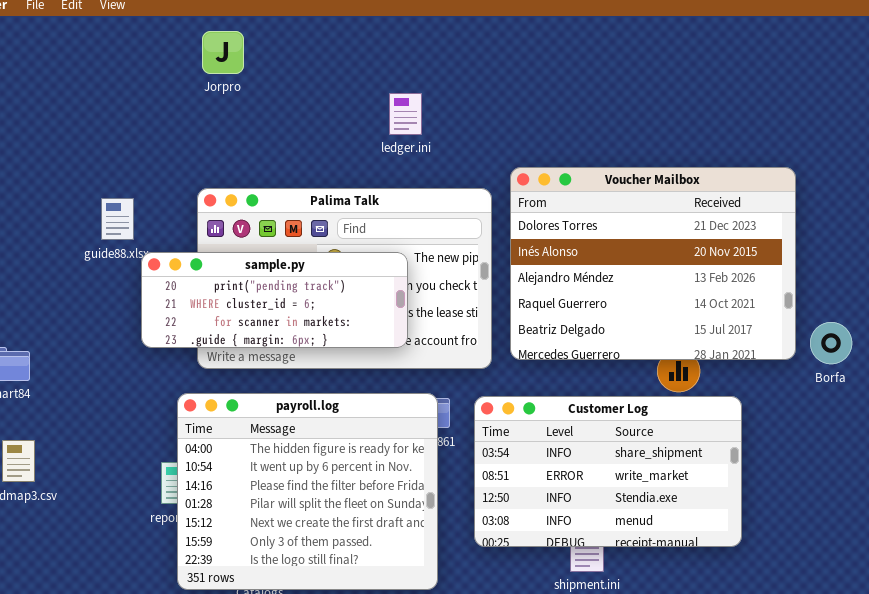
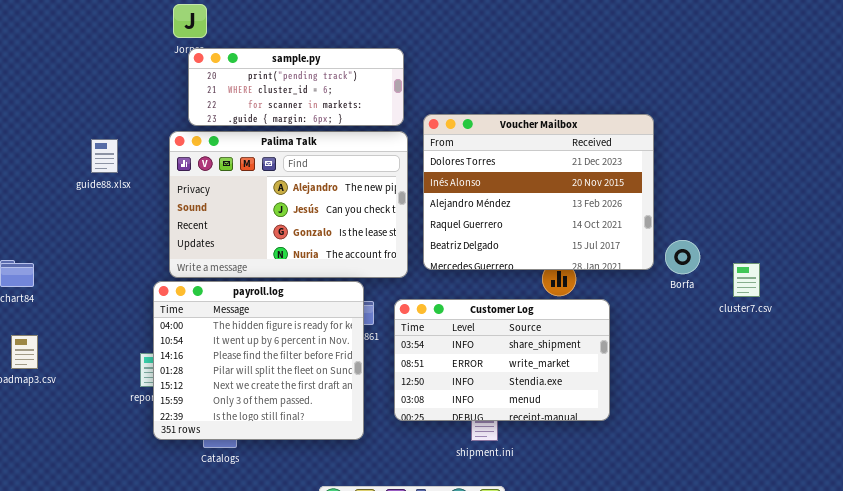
sample.py: [141,252,408,348] -> [188,48,404,126], moved
payroll.log: [177,393,438,590] -> [153,281,364,440], moved

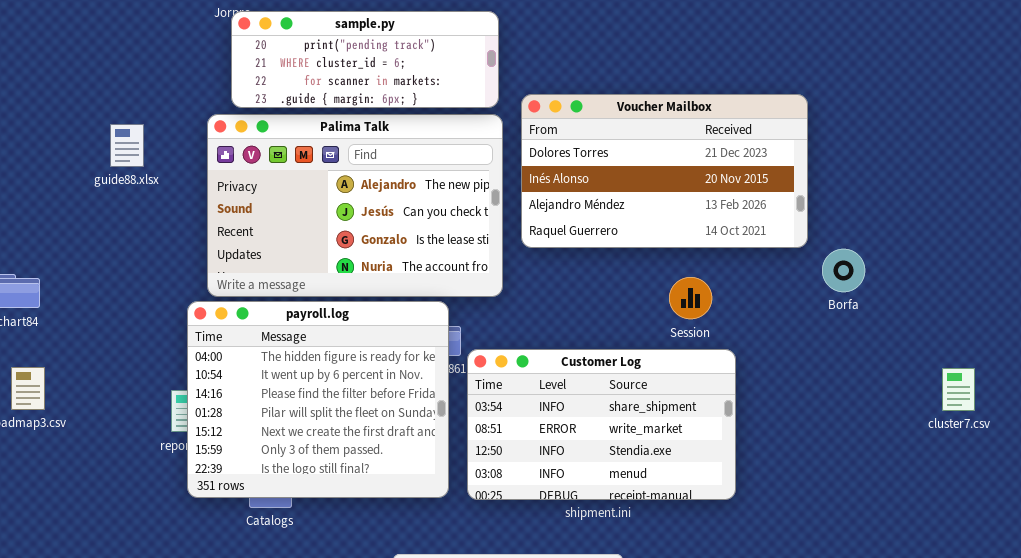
Voucher Mailbox: [423,114,654,270] -> [521,94,808,248], resized
cluster7.csv: [733,263,760,297] -> [942,368,975,411], moved
Customer Log: [394,299,610,421] -> [467,349,736,500], moved

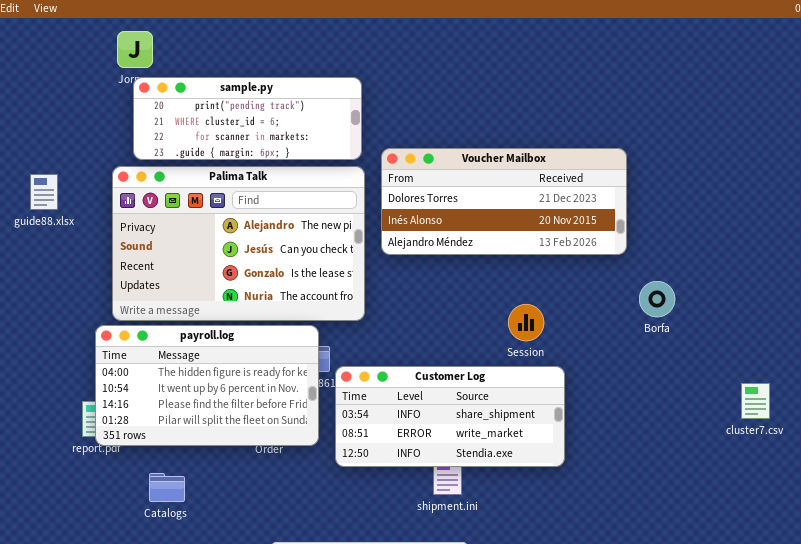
Voucher Mailbox: [521,94,808,248] -> [381,148,627,255], resized
payroll.log: [187,301,449,498] -> [95,325,319,446], resized
Customer Log: [467,349,736,500] -> [335,366,565,467], resized

